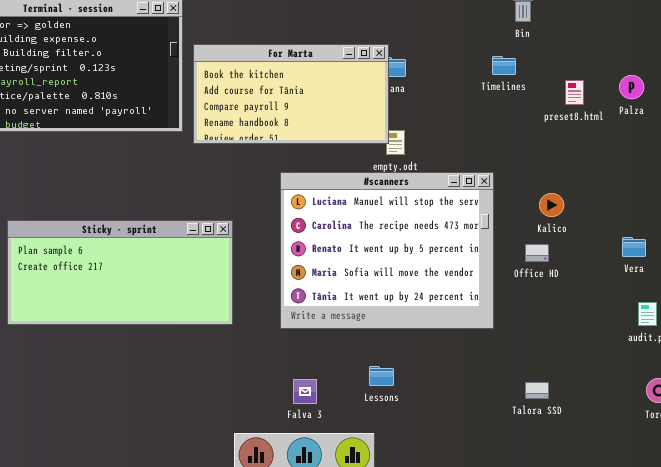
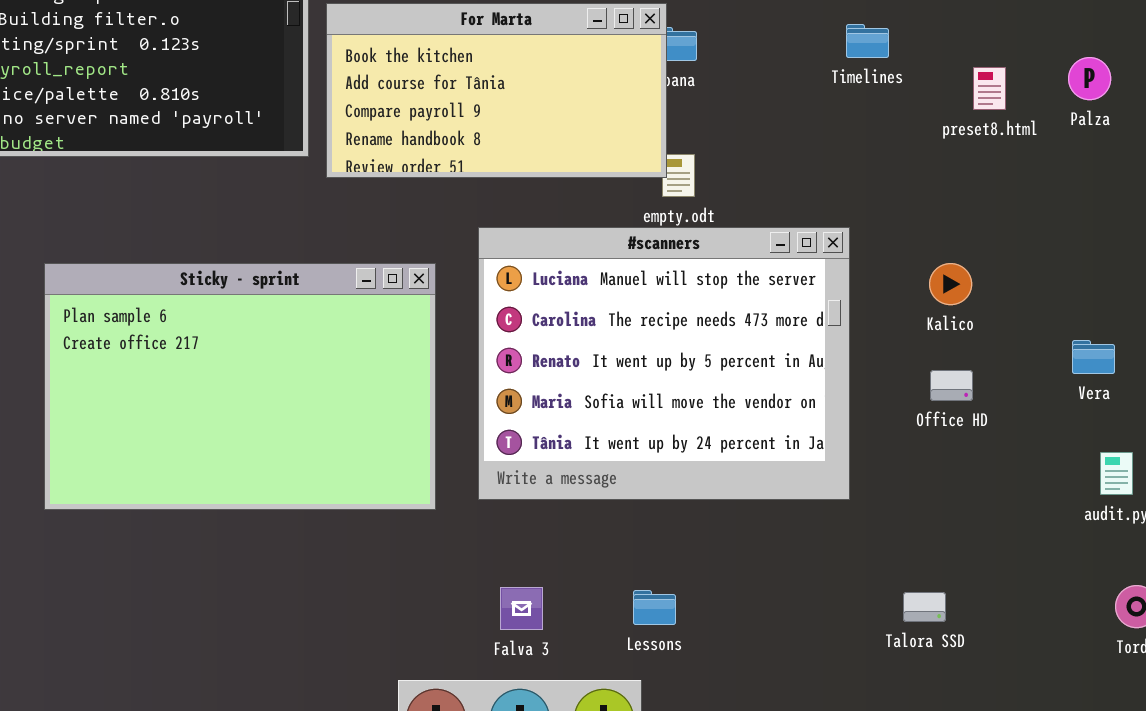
Sticky - sprint: [7,220,233,325] -> [44,263,436,510], moved, resized
Office HD: [525,244,549,262] -> [930,370,973,401], moved
Lessons: [369,366,394,386] -> [633,590,676,625], moved

